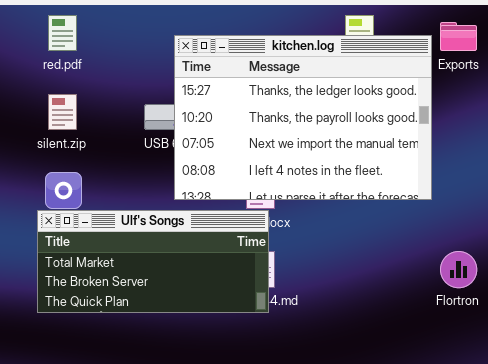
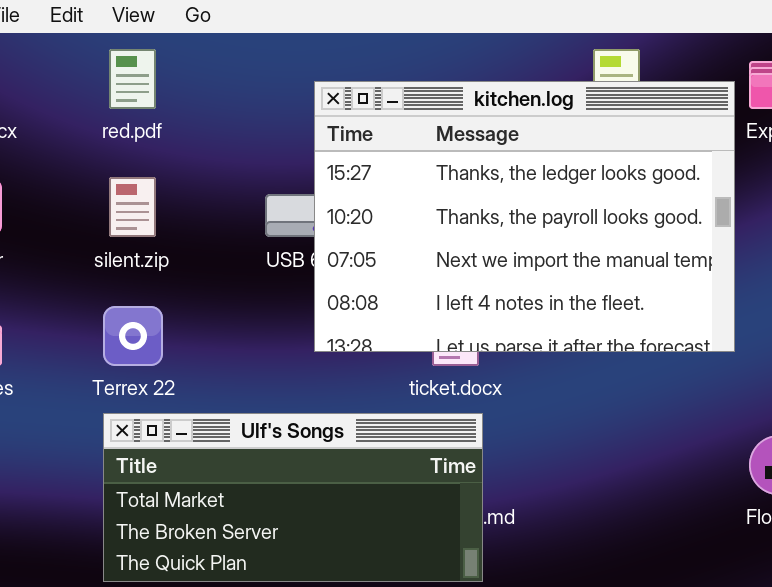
Ulf's Songs: [37,210,269,313] -> [103,413,483,582], moved

